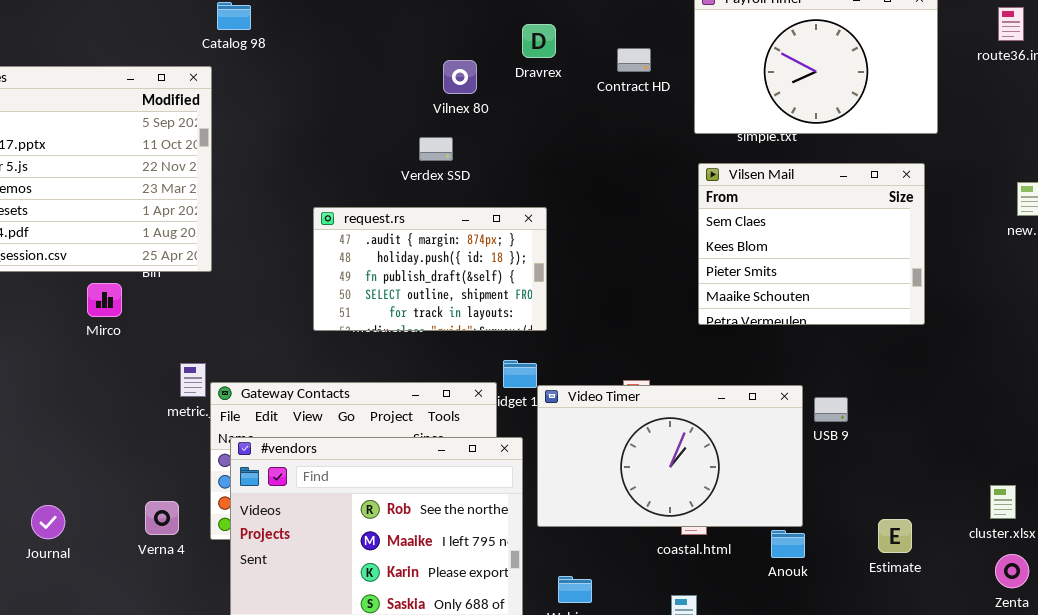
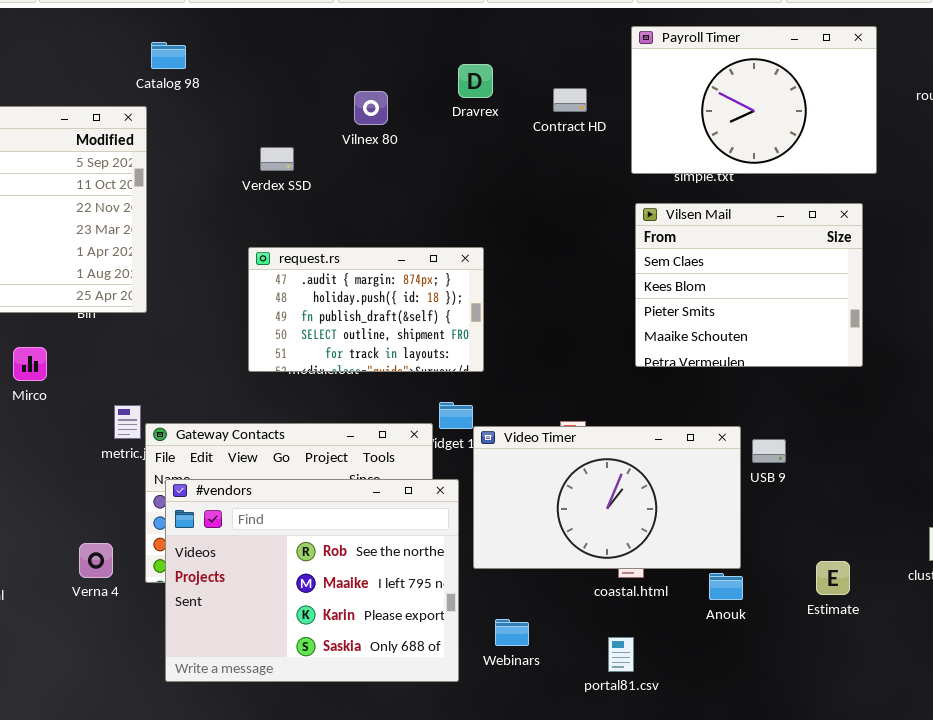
Vilnex 80: [443,60,477,94] -> [354,91,388,125], moved
Verdex SSD: [419,137,453,161] -> [260,147,294,171], moved
Mirco: [87,283,122,317] -> [13,347,47,381], moved

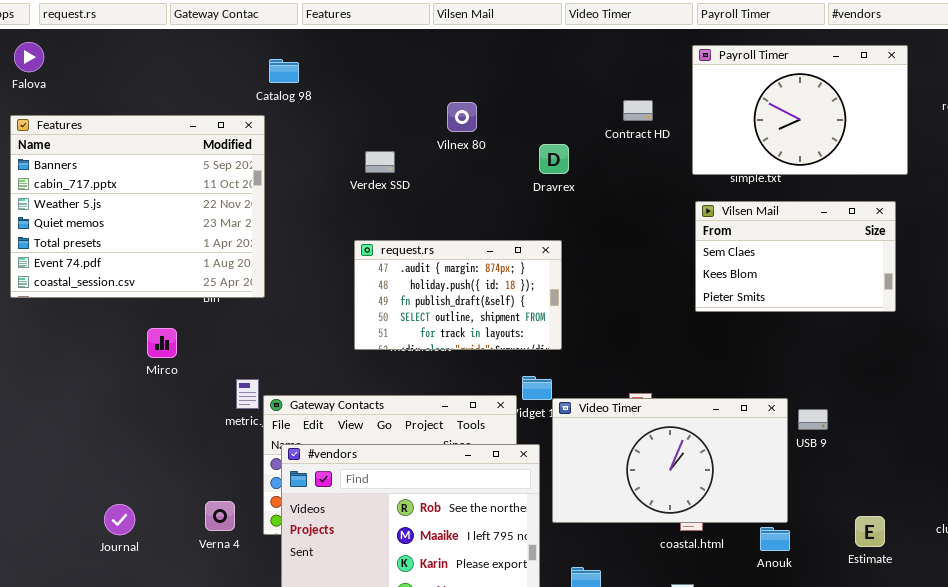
Dravrex: [458,64,493,98] -> [539,144,569,174], moved
Vilsen Mail: [635,203,863,367] -> [695,201,896,312], resized

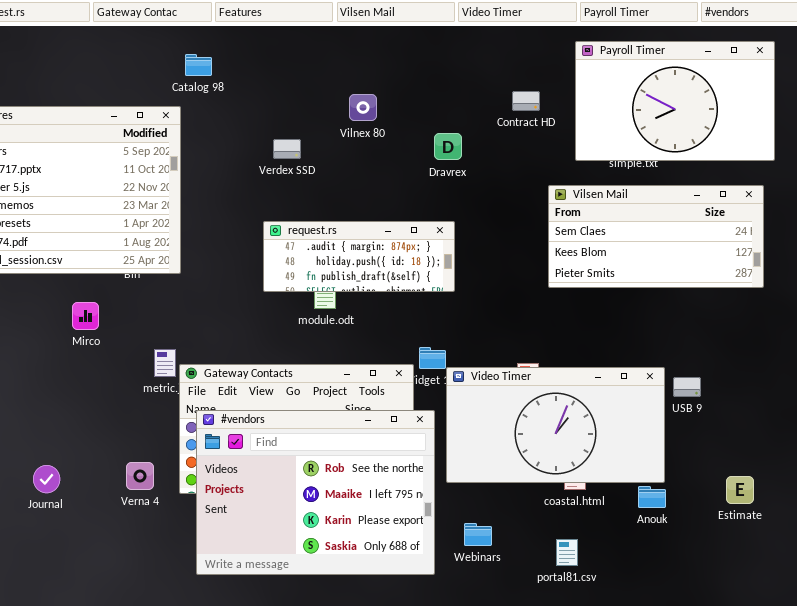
Vilsen Mail: [695,201,896,312] -> [548,185,764,288], resized
request.rs: [354,240,562,350] -> [263,221,455,292], resized

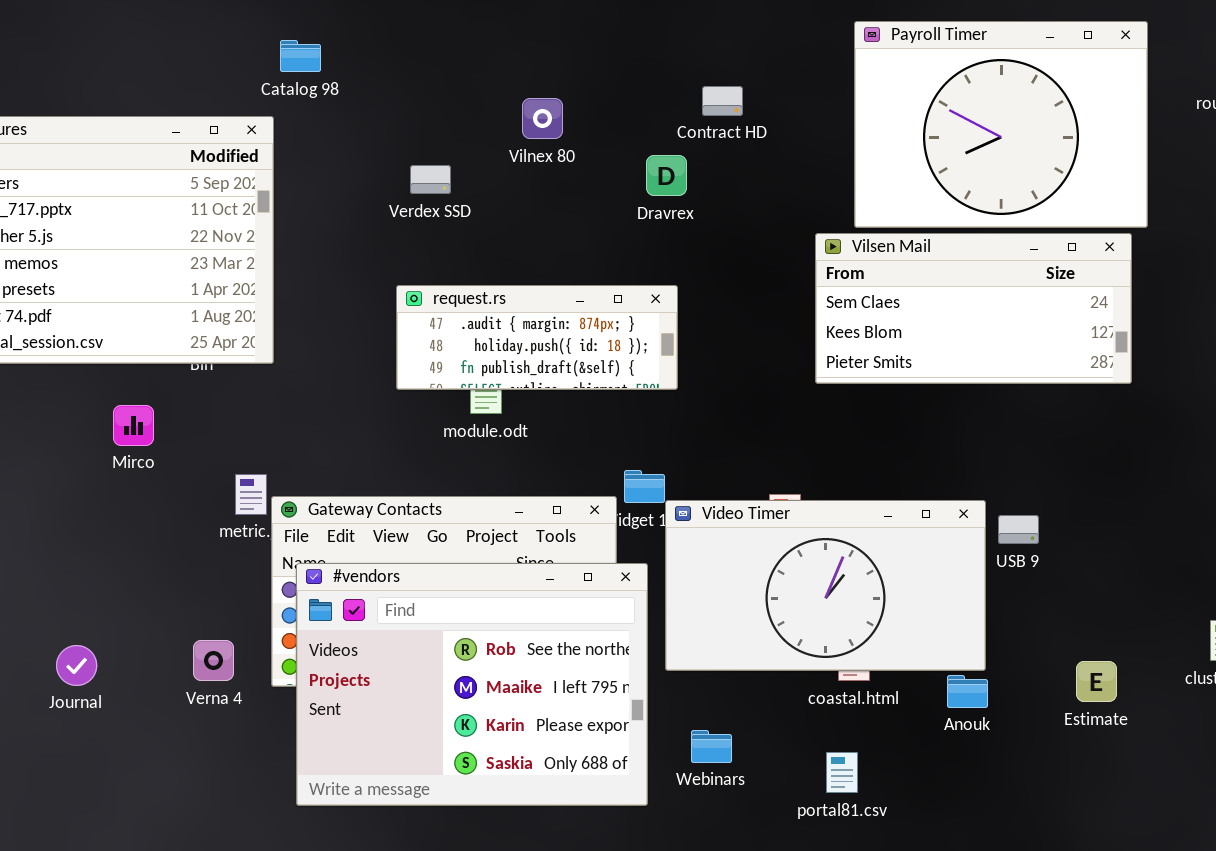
Payroll Timer: [575,41,775,161] -> [854,21,1148,228], resized
Contract HD: [512,91,540,111] -> [702,86,743,116], moved

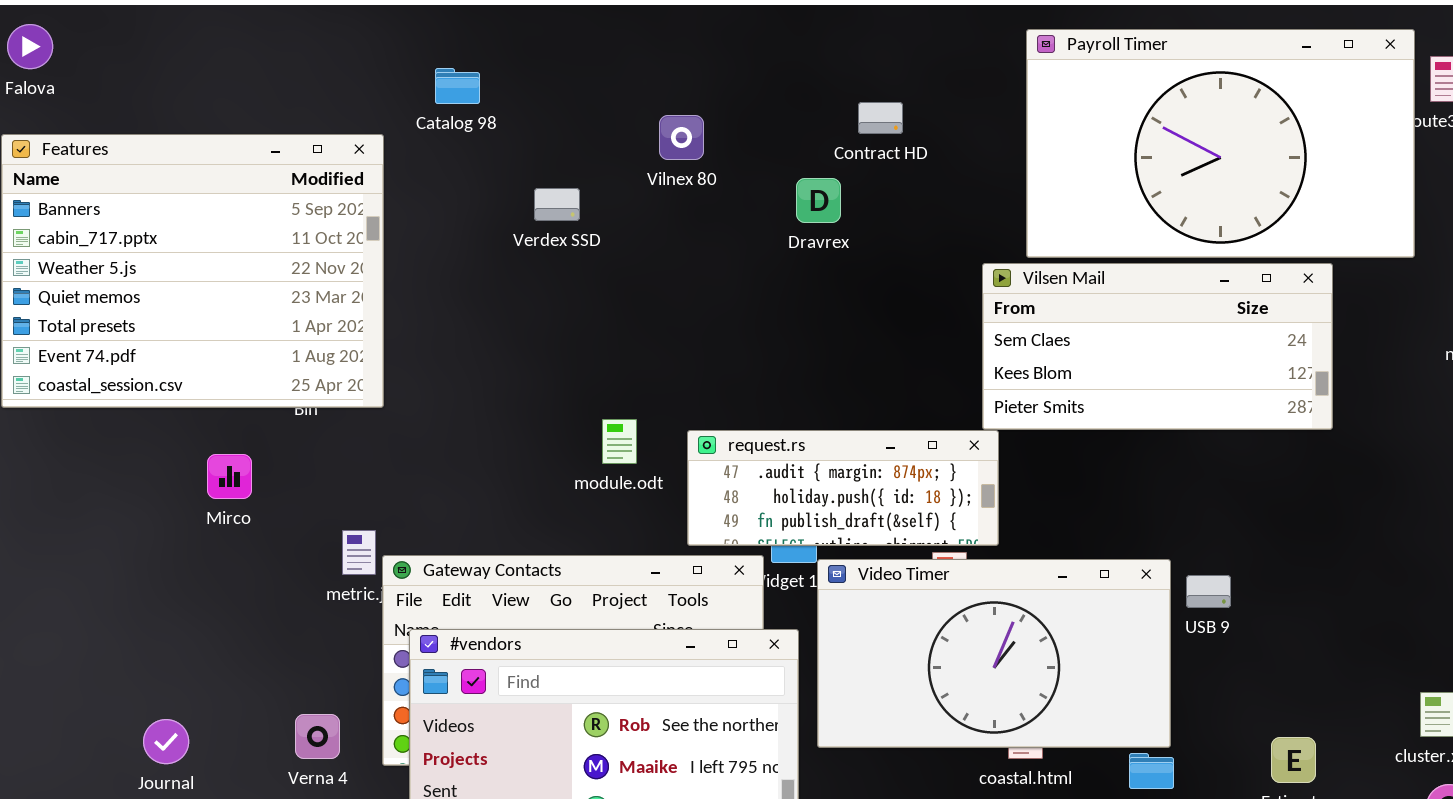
Payroll Timer: [854,21,1148,228] -> [1026,29,1415,258], resized
Catalog 98: [280,40,321,72] -> [435,68,480,104], moved
request.rs: [396,285,678,390] -> [687,430,999,546], moved

